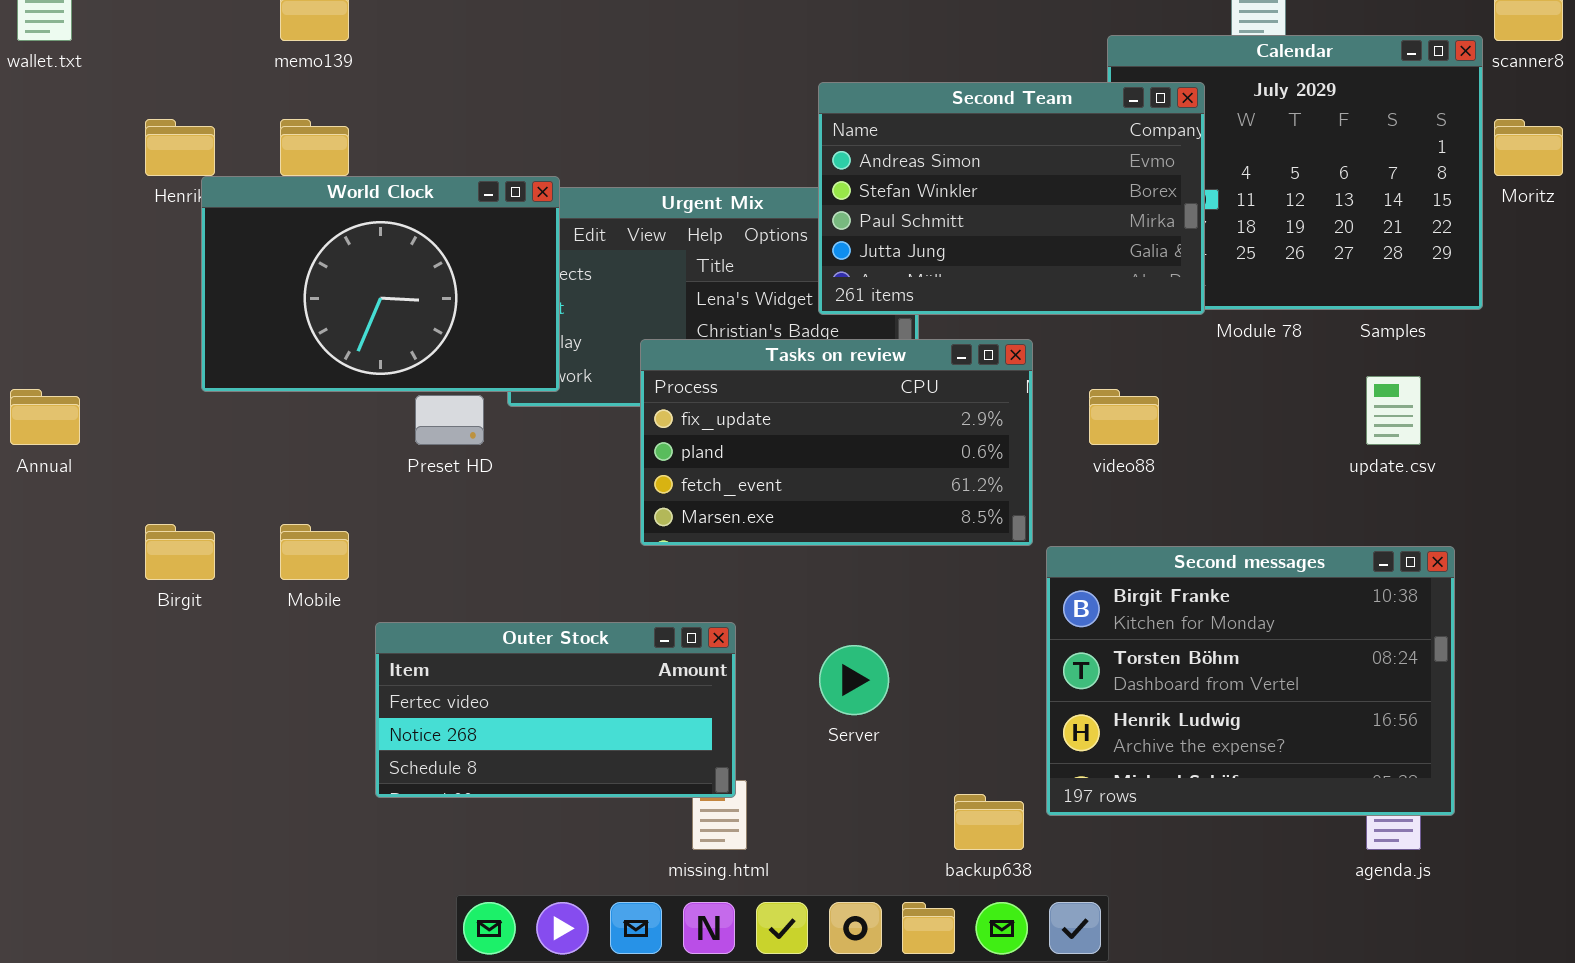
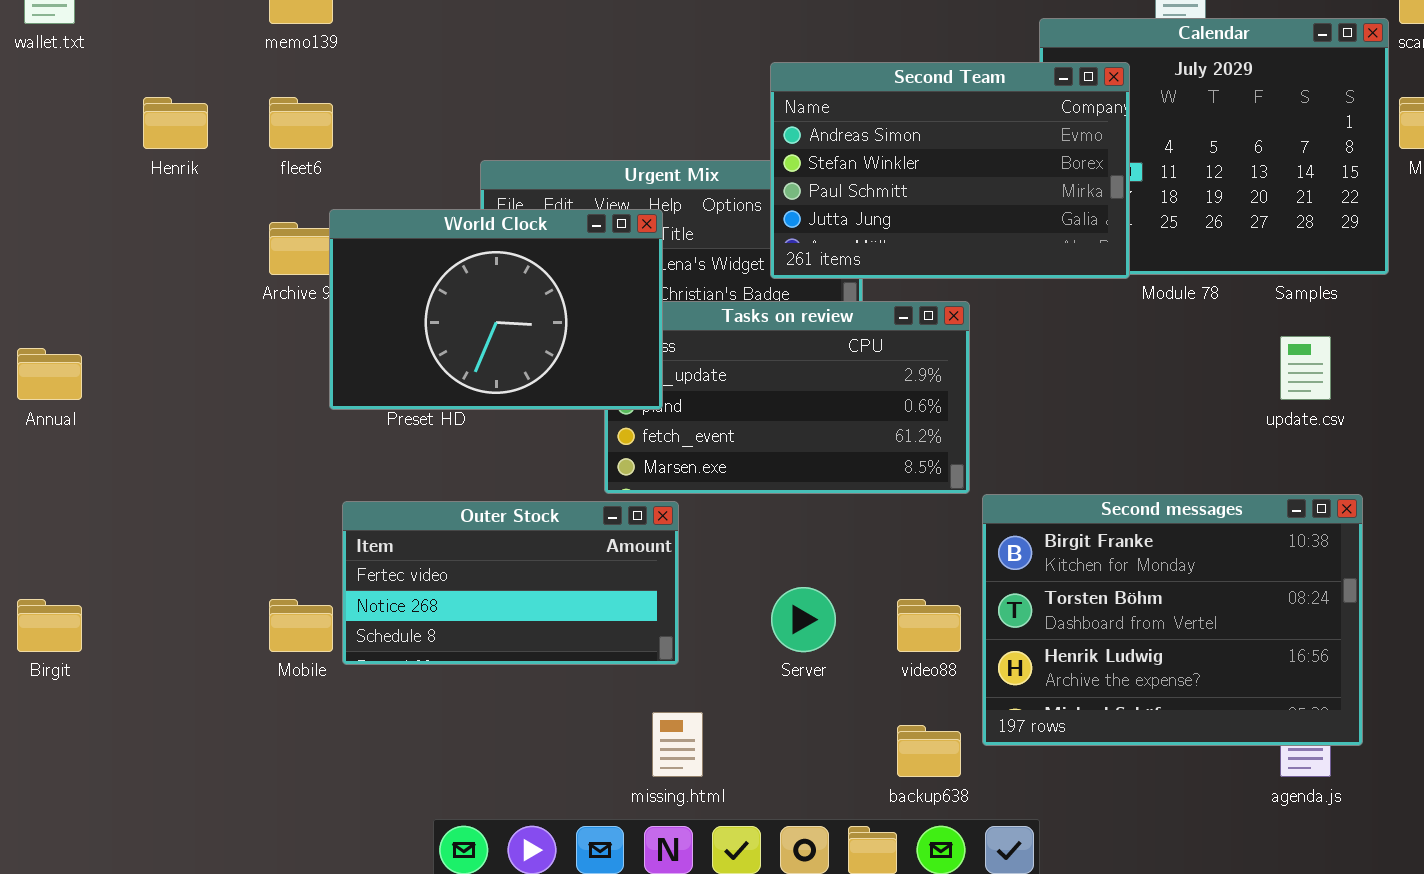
World Clock: [201,176,560,392] -> [329,209,663,410], moved
video88: [1089,389,1159,445] -> [897,599,961,652], moved
Birgit: [145,524,215,580] -> [17,599,82,652], moved
Mobile: [280,524,349,580] -> [269,599,333,652], moved
Outer Stock: [375,622,736,798] -> [342,501,679,665], moved

